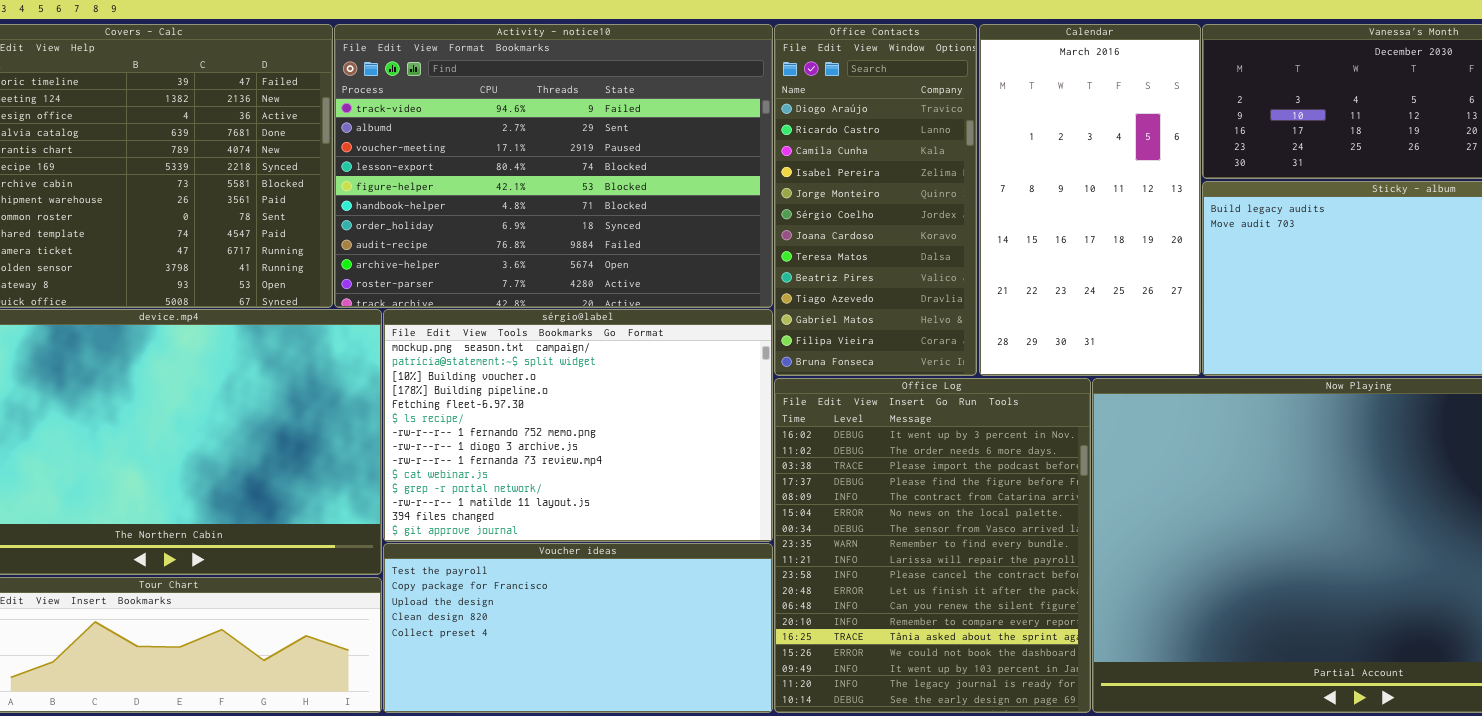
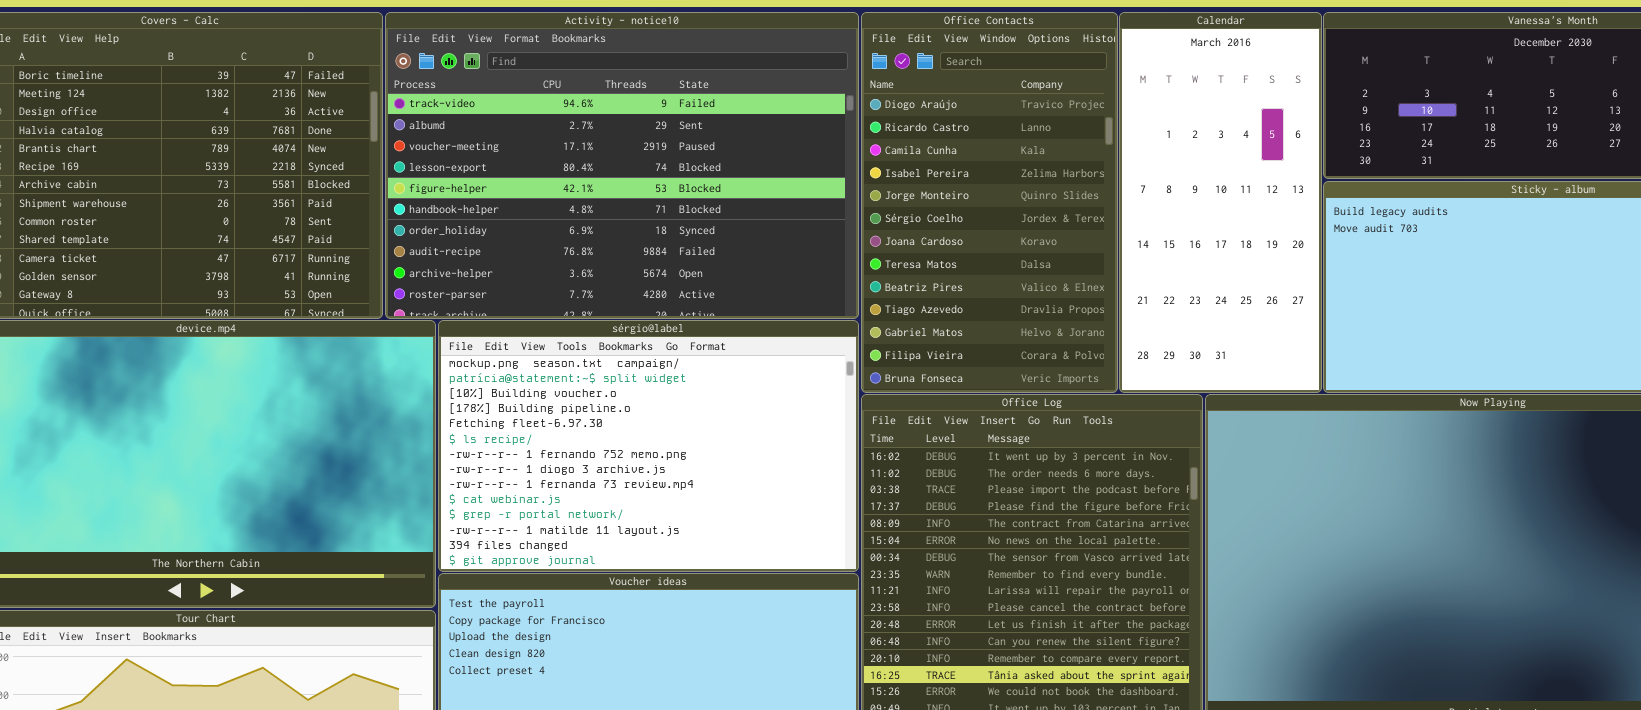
Office Contacts: [774,24,977,376] -> [861,12,1118,393], resized
Calendar: [979,24,1201,376] -> [1119,12,1322,393], resized

